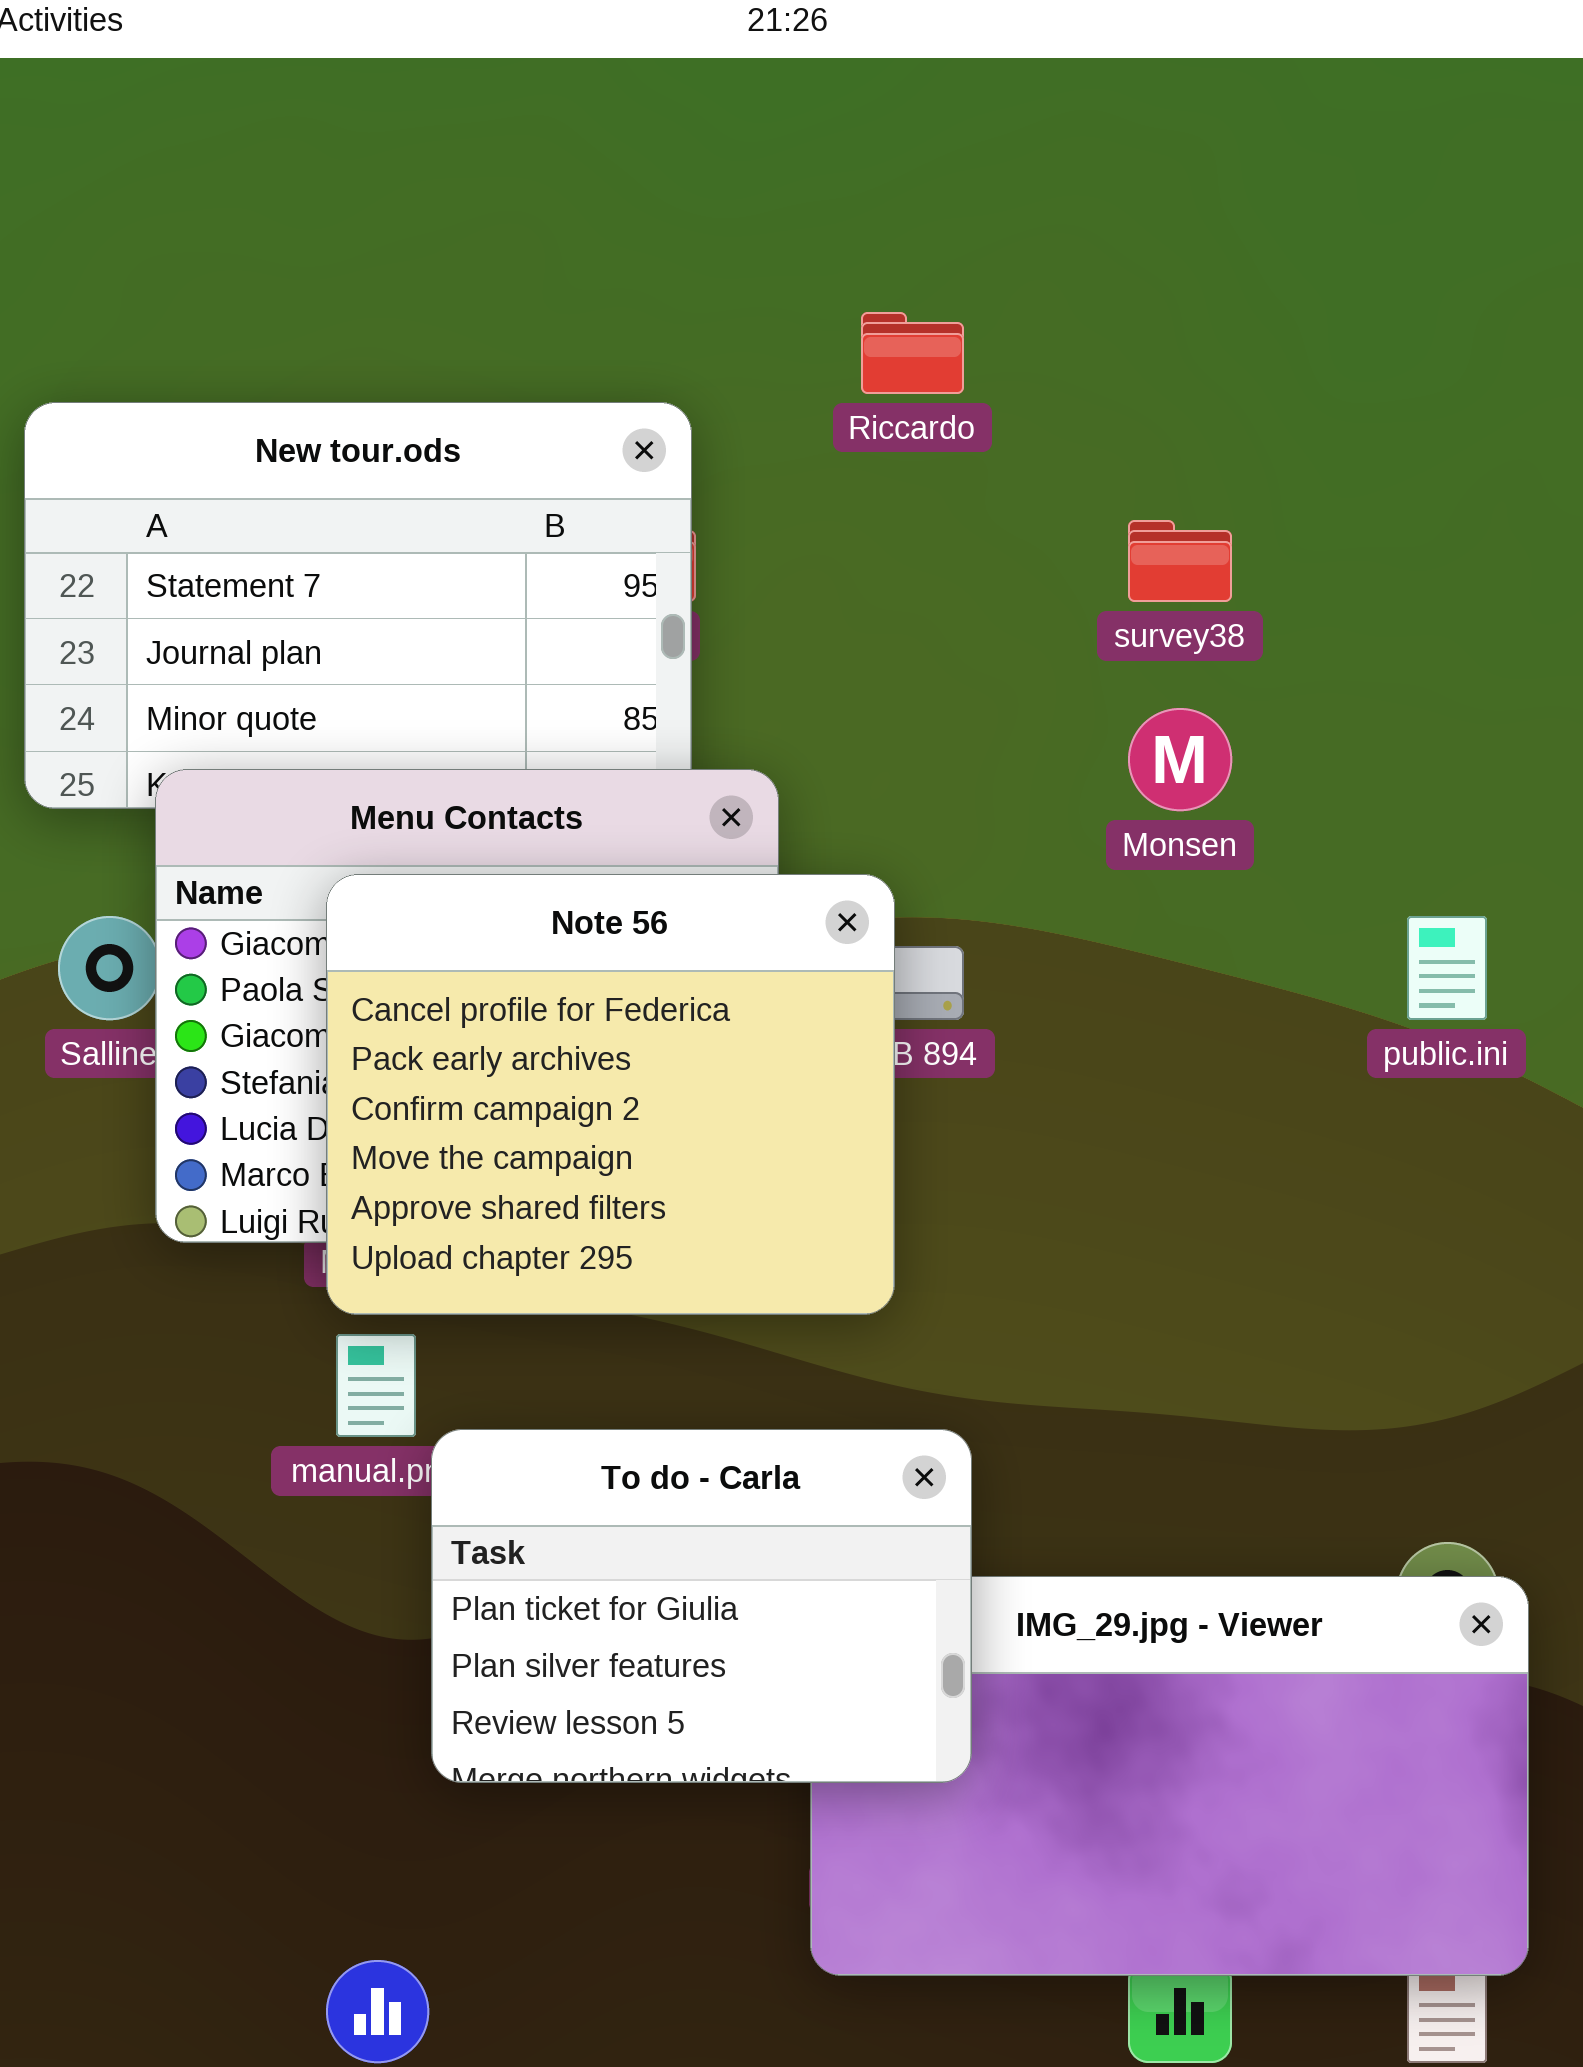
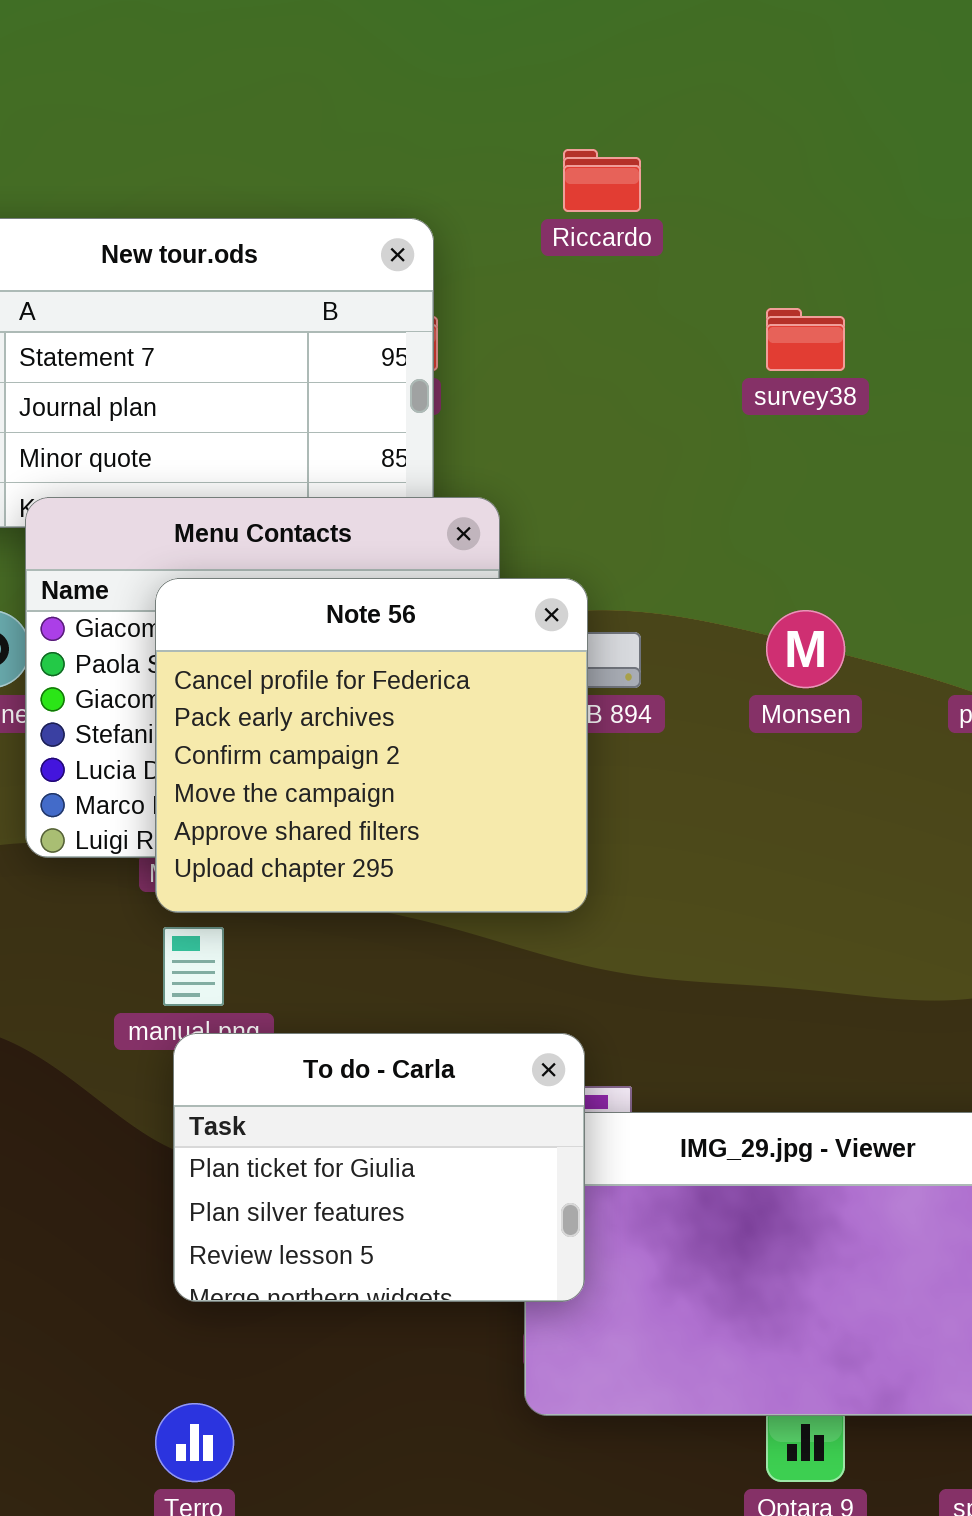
Monsen: [1128,708,1232,811] -> [766,610,845,688], moved
To do - Carla: [431,1429,972,1783] -> [173,1033,585,1302], moved

